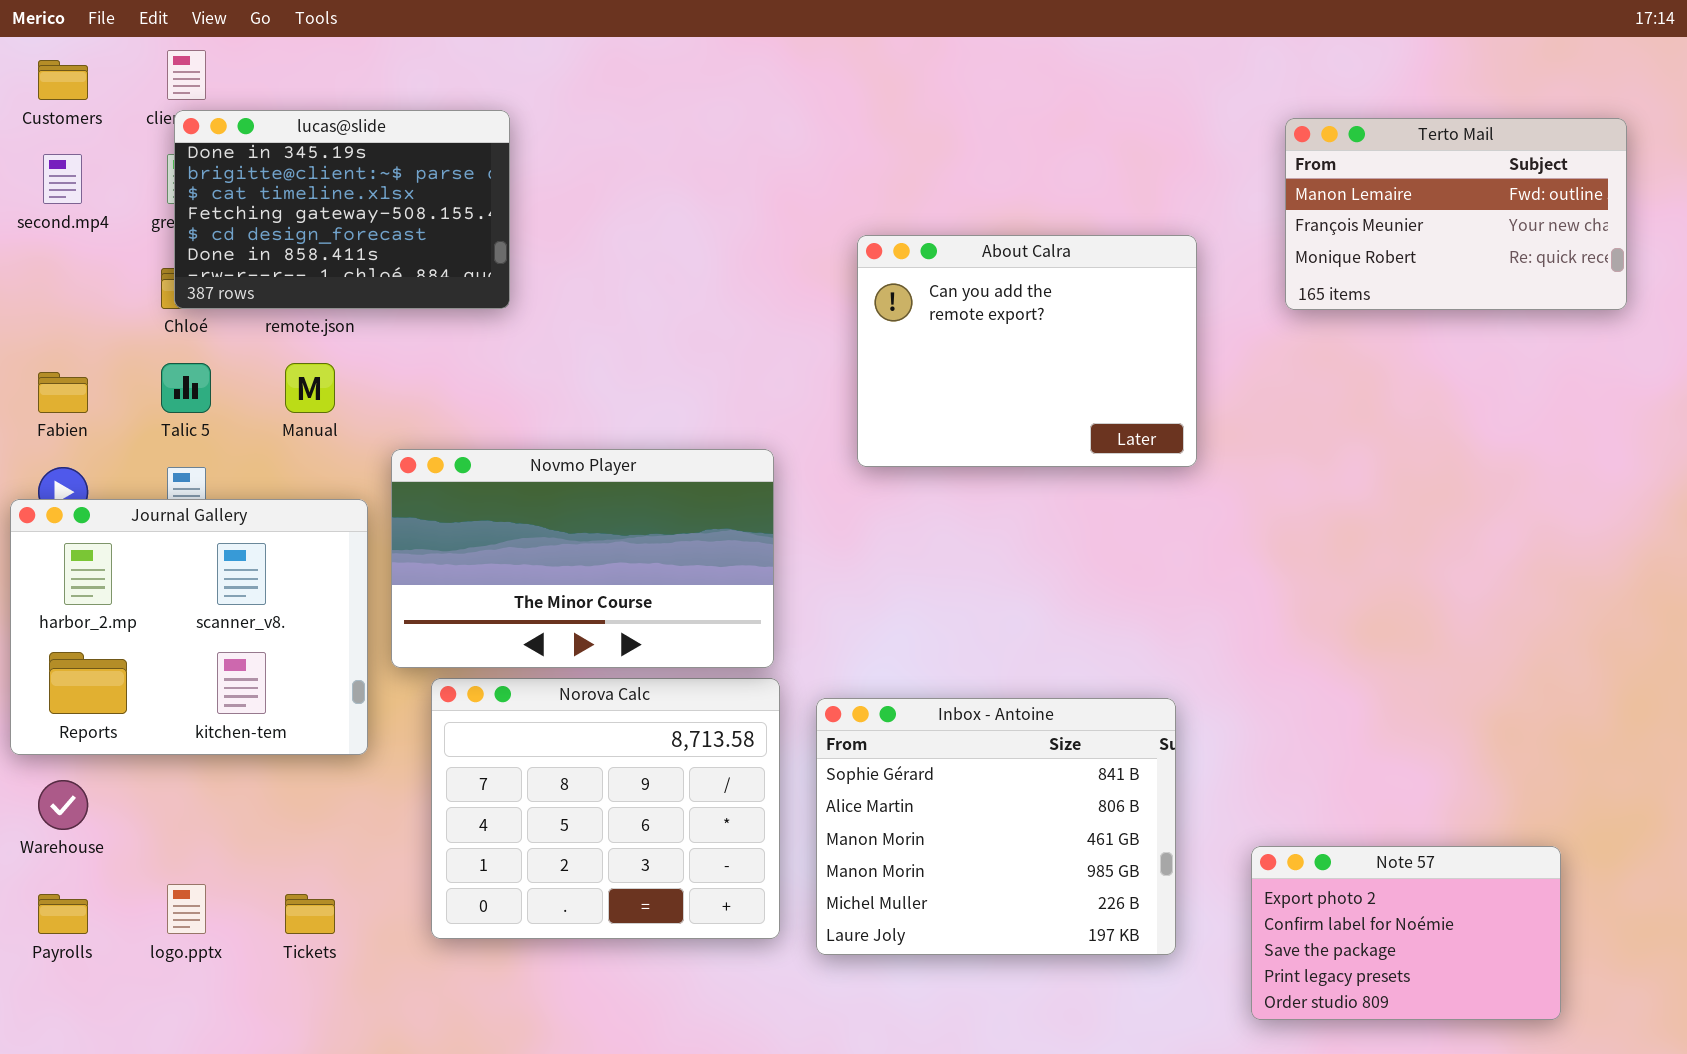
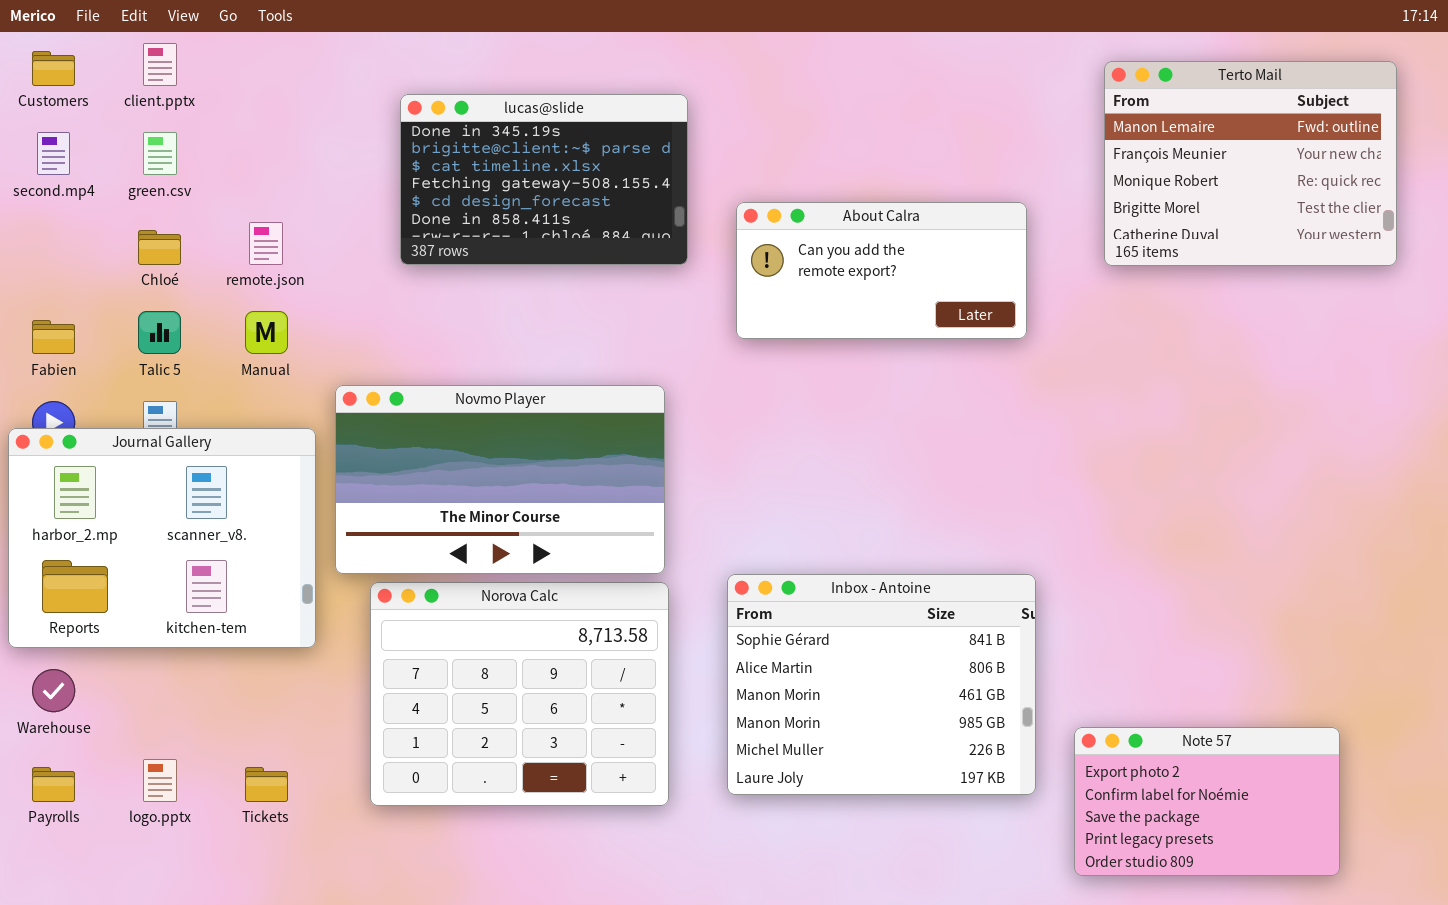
lucas@slide: [174,110,510,309] -> [400,94,688,265], moved
Terto Mail: [1285,118,1627,310] -> [1104,61,1397,266], resized
About Calra: [857,235,1197,467] -> [736,202,1027,339], resized
Inbox - Antoine: [816,698,1176,955] -> [727,574,1036,795], moved

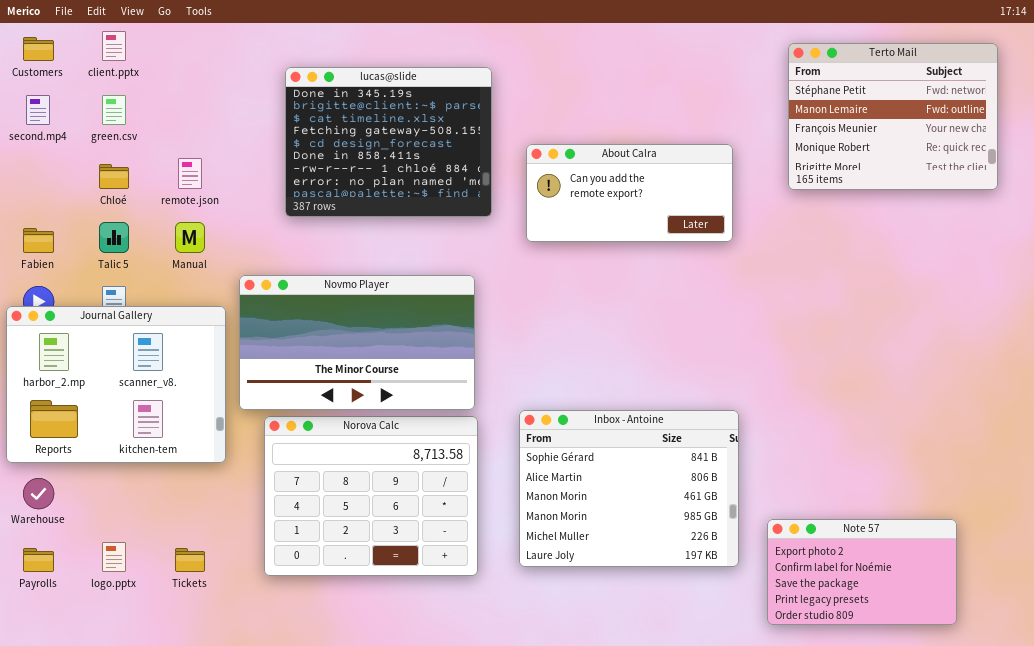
Terto Mail: [1104,61,1397,266] -> [788,43,998,190], scrolled up 1 row
lucas@slide: [400,94,688,265] -> [285,67,492,217], resized

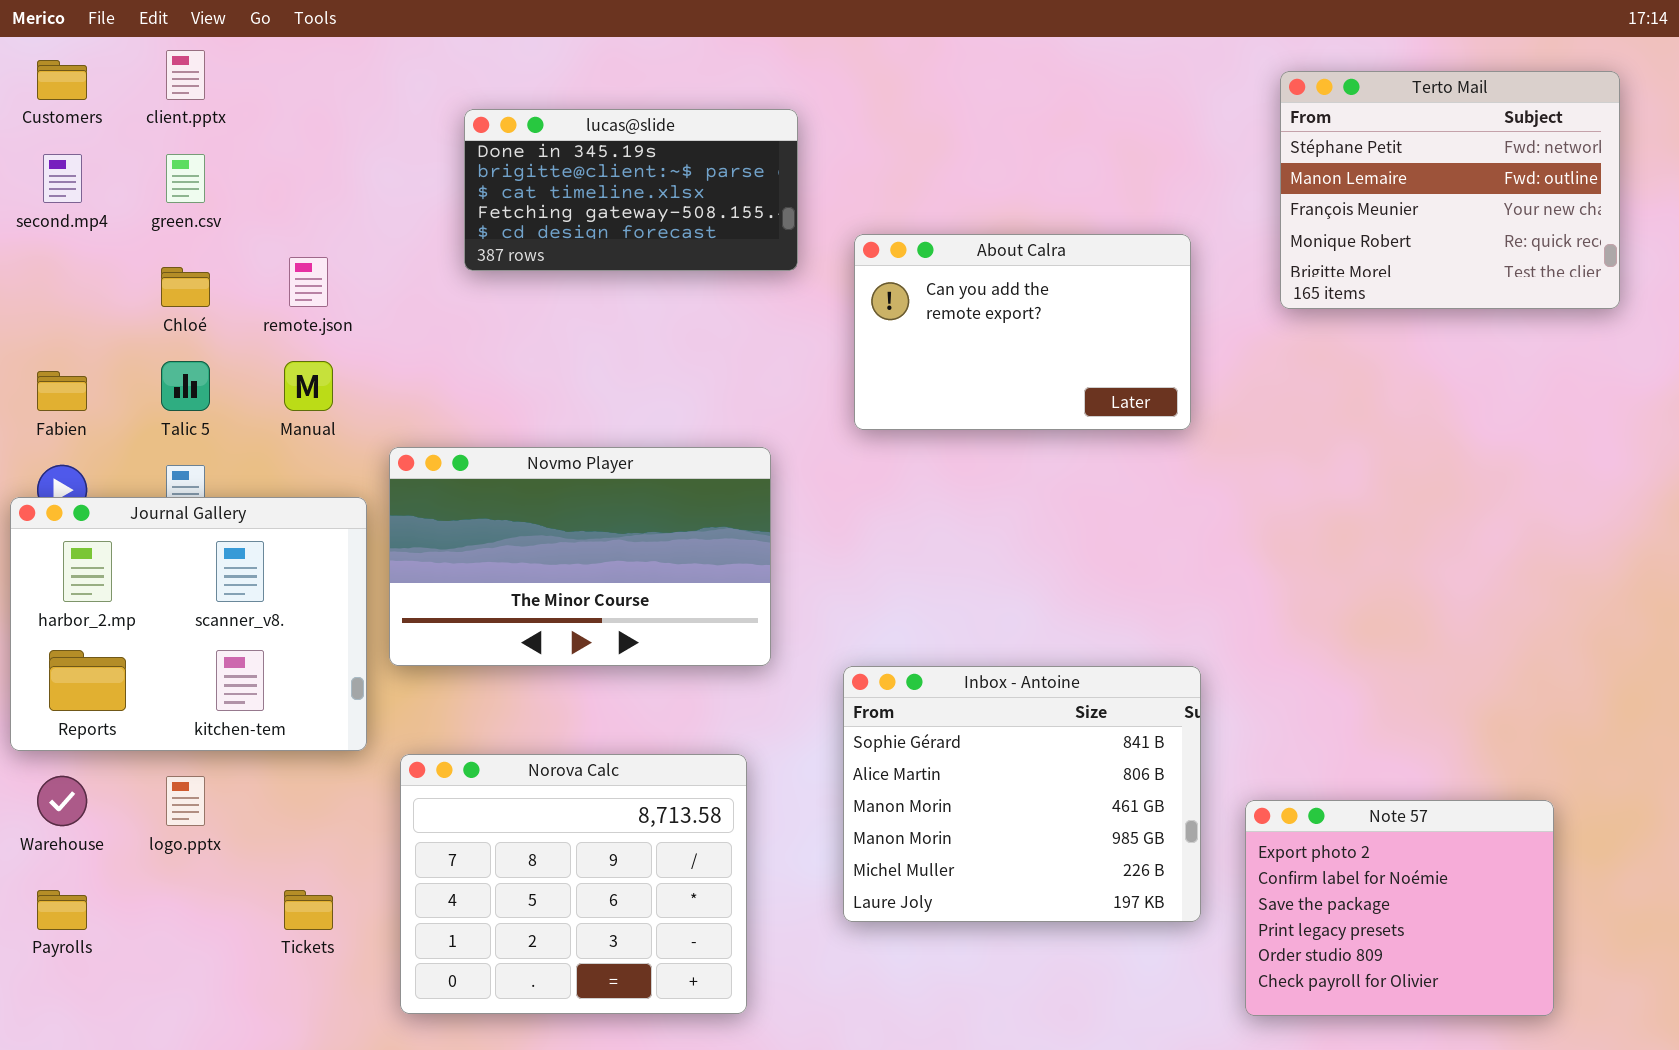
lucas@slide: [285,67,492,217] -> [464,109,798,271], resized
About Calra: [526,144,733,242] -> [854,234,1191,430], resized
Norova Calc: [264,416,478,576] -> [400,754,747,1014], moved
Note 57: [767,519,957,625] -> [1245,800,1554,1016], resized
logo.pptx: [102,542,126,572] -> [166,776,205,826], moved

